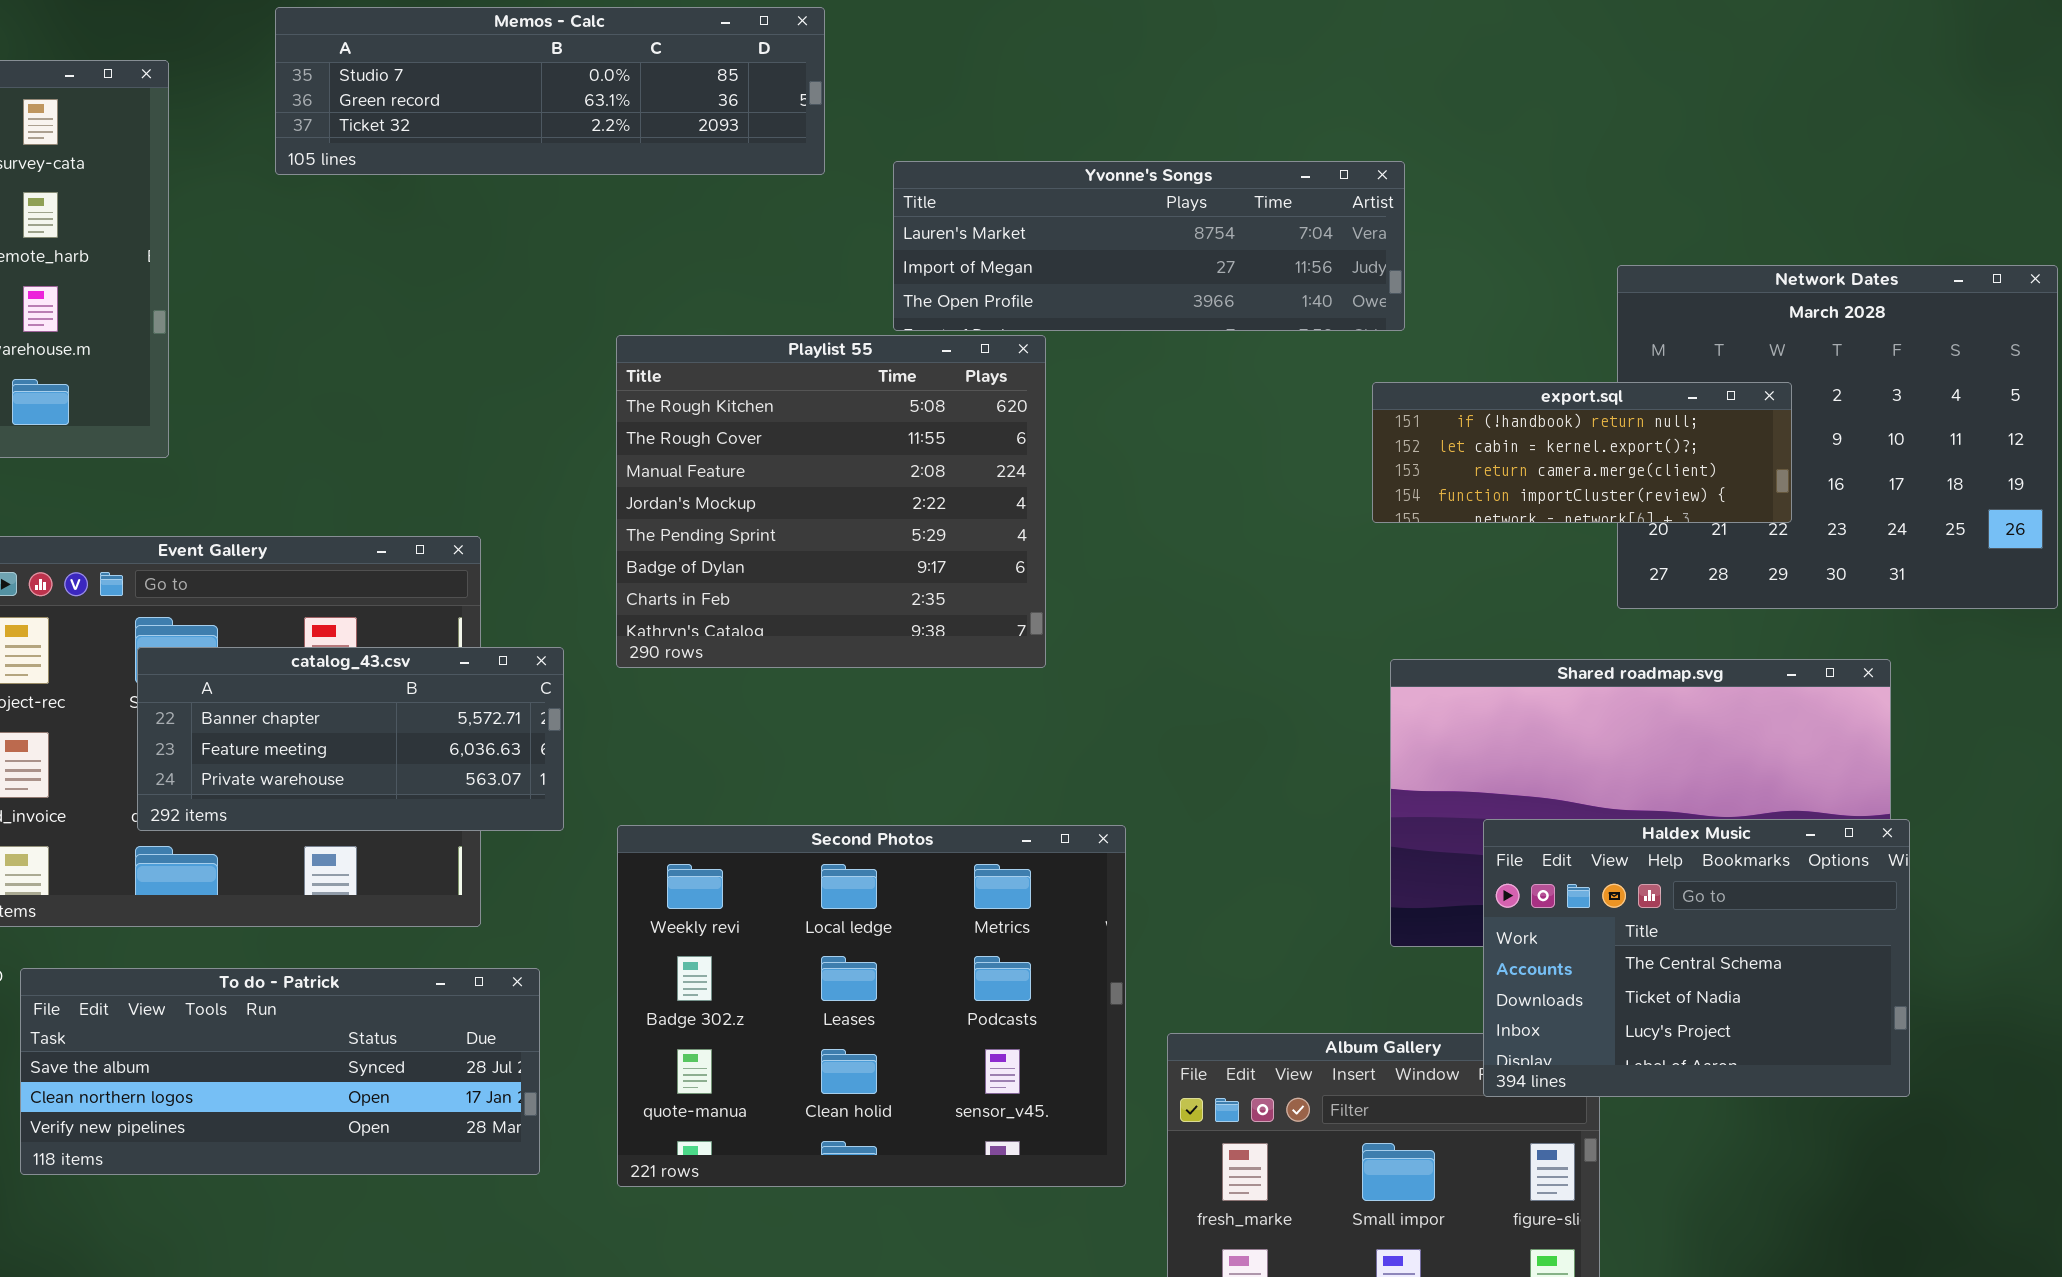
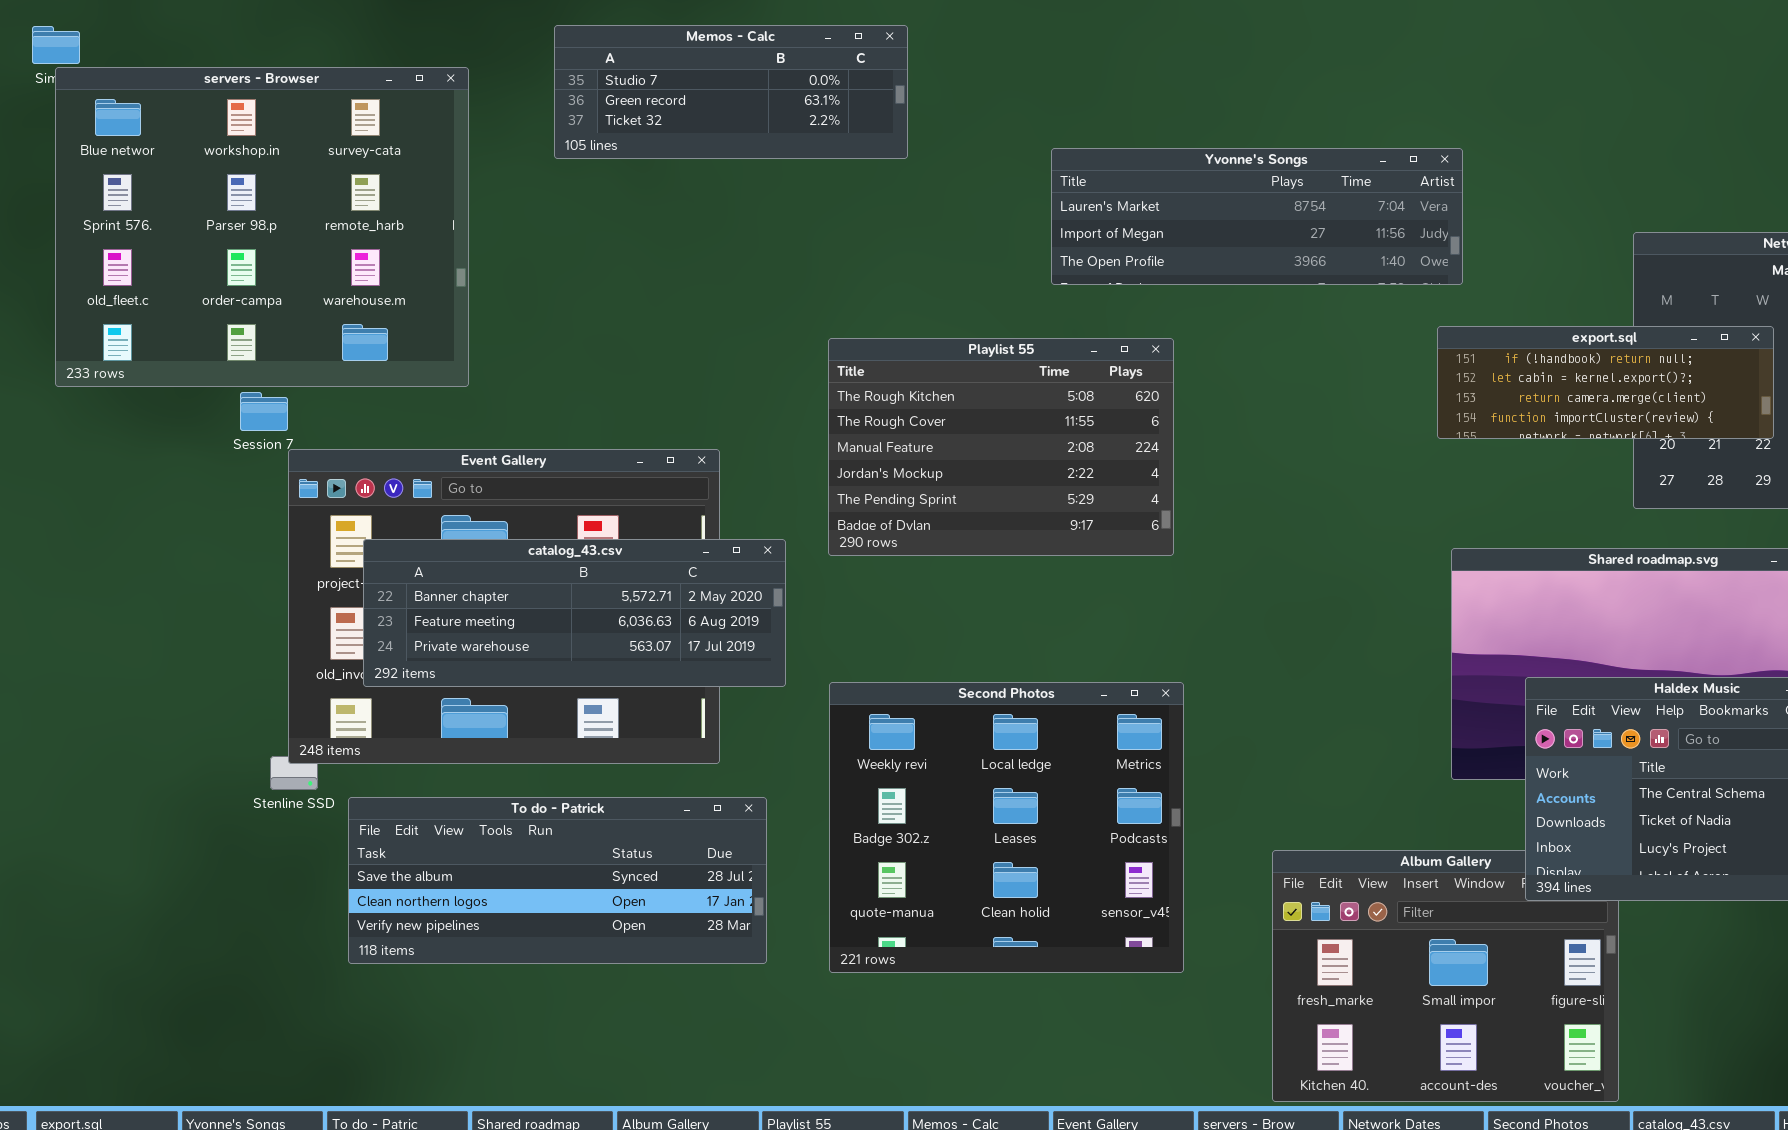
Memos - Calc: [275,7,825,175] -> [554,25,908,159], resized
Playlist 55: [616,335,1046,668] -> [828,338,1174,556], resized
catalog_43.csv: [137,647,564,831] -> [363,539,786,687], resized
Second Photos: [617,825,1126,1187] -> [829,682,1184,973], resized

